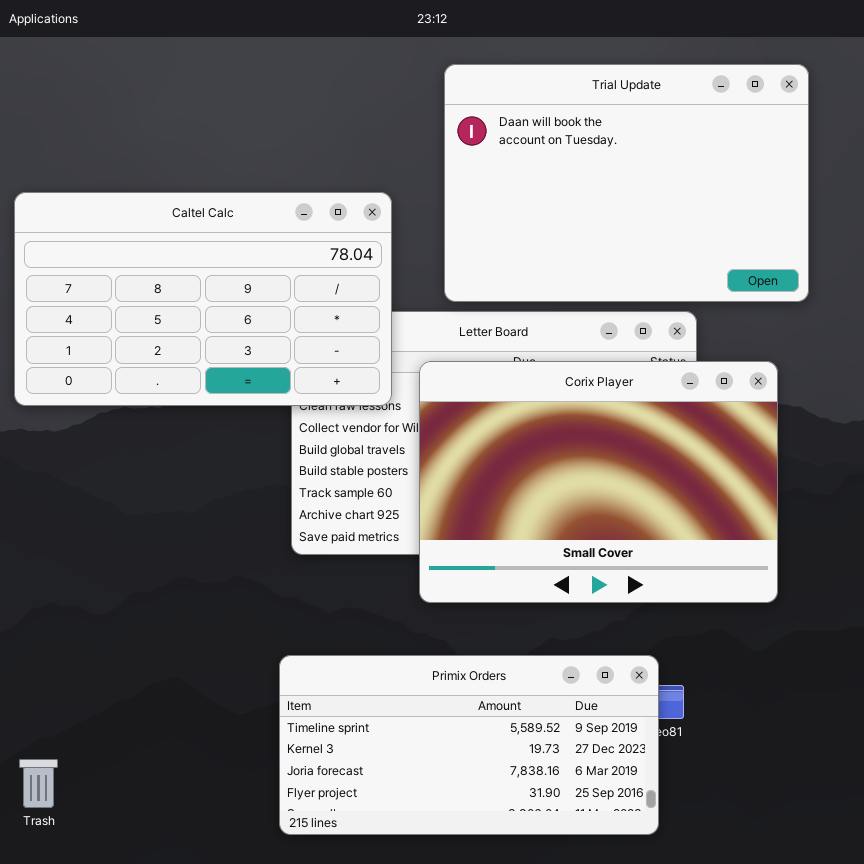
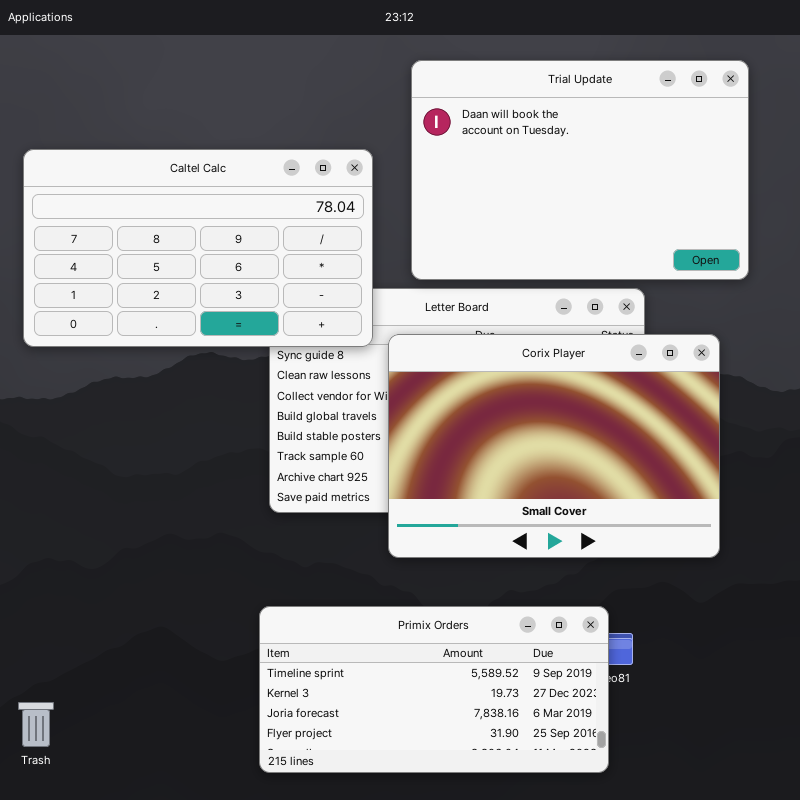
Caltel Calc: [14,192,392,406] -> [23,149,373,347], moved

